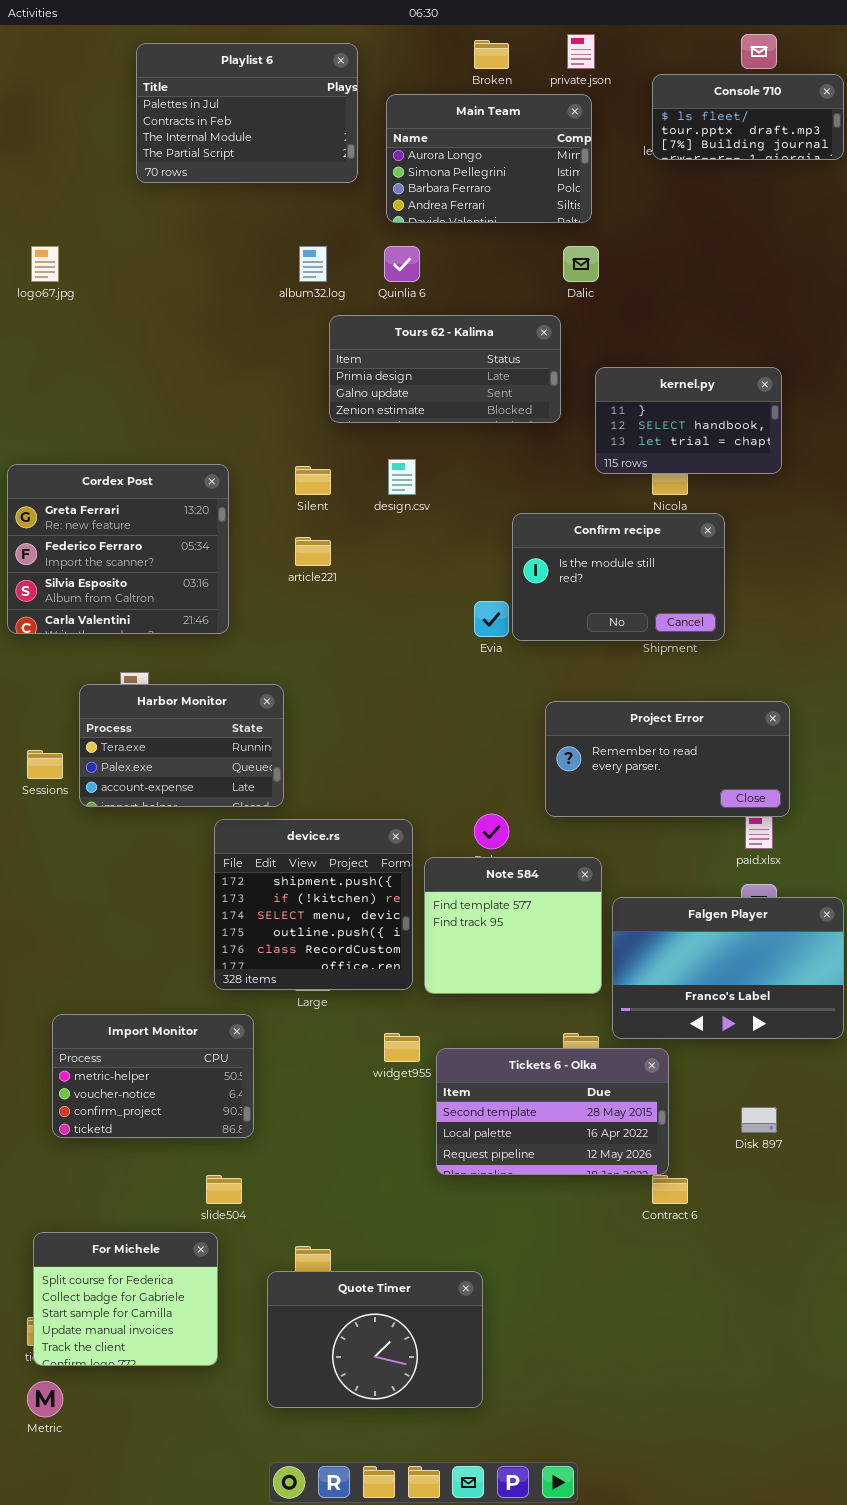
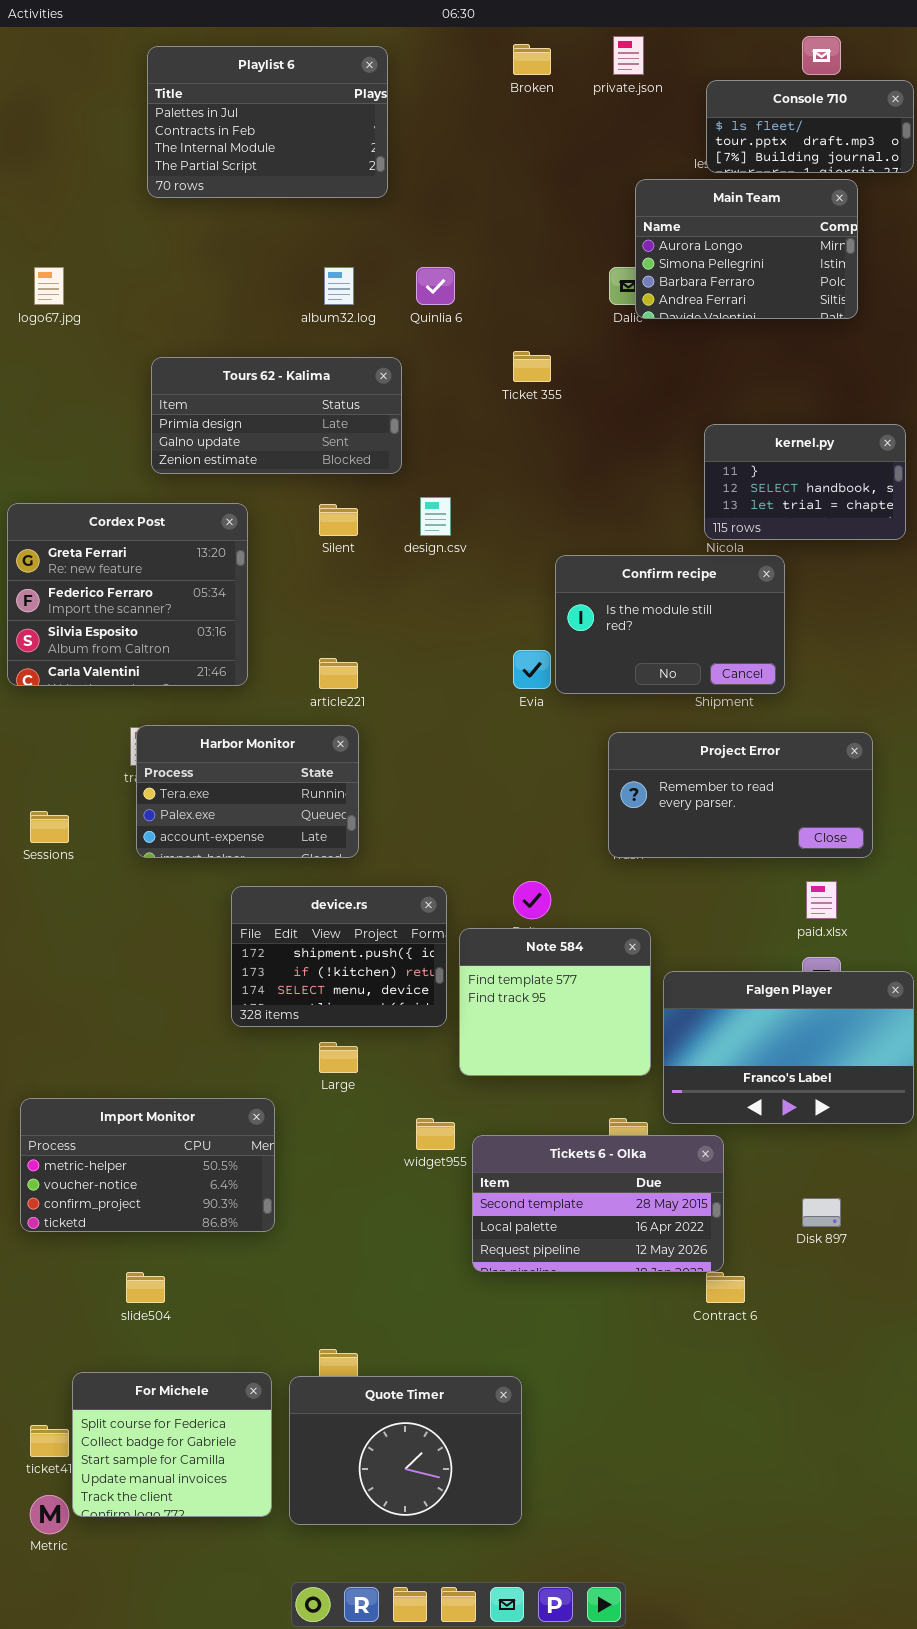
Main Team: [386,94,592,223] -> [635,179,858,319], moved
Tours 62 - Kalima: [329,315,561,423] -> [151,357,402,474], moved
kernel.py: [595,367,782,474] -> [704,424,906,540], moved
article221: [295,537,331,566] -> [319,658,358,689], moved
Harbor Monitor: [79,684,284,807] -> [136,725,359,858], moved
Project Error: [545,701,790,817] -> [608,732,873,858], moved
device.rs: [214,819,413,990] -> [231,886,447,1027], resized
Import Monitor: [52,1014,254,1138] -> [20,1098,275,1232], resized
slide504: [206,1175,242,1204] -> [126,1272,165,1303], moved
For Michele: [33,1232,218,1366] -> [72,1372,272,1517], moved

